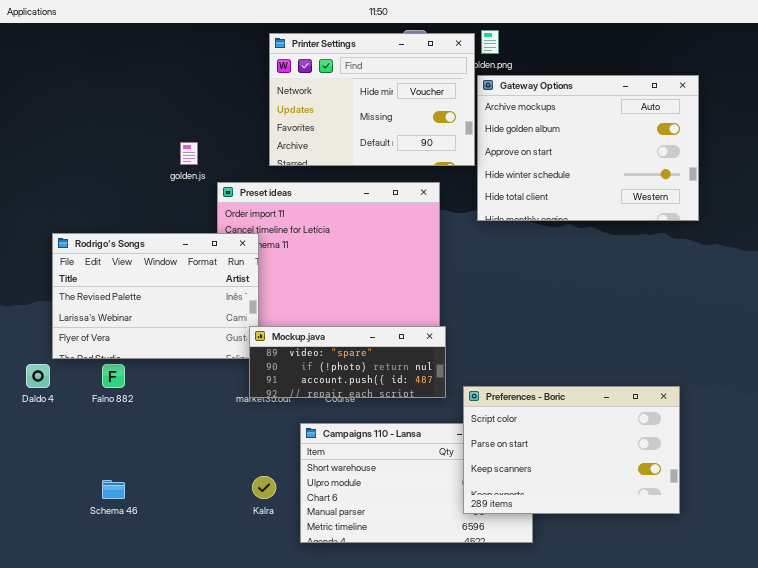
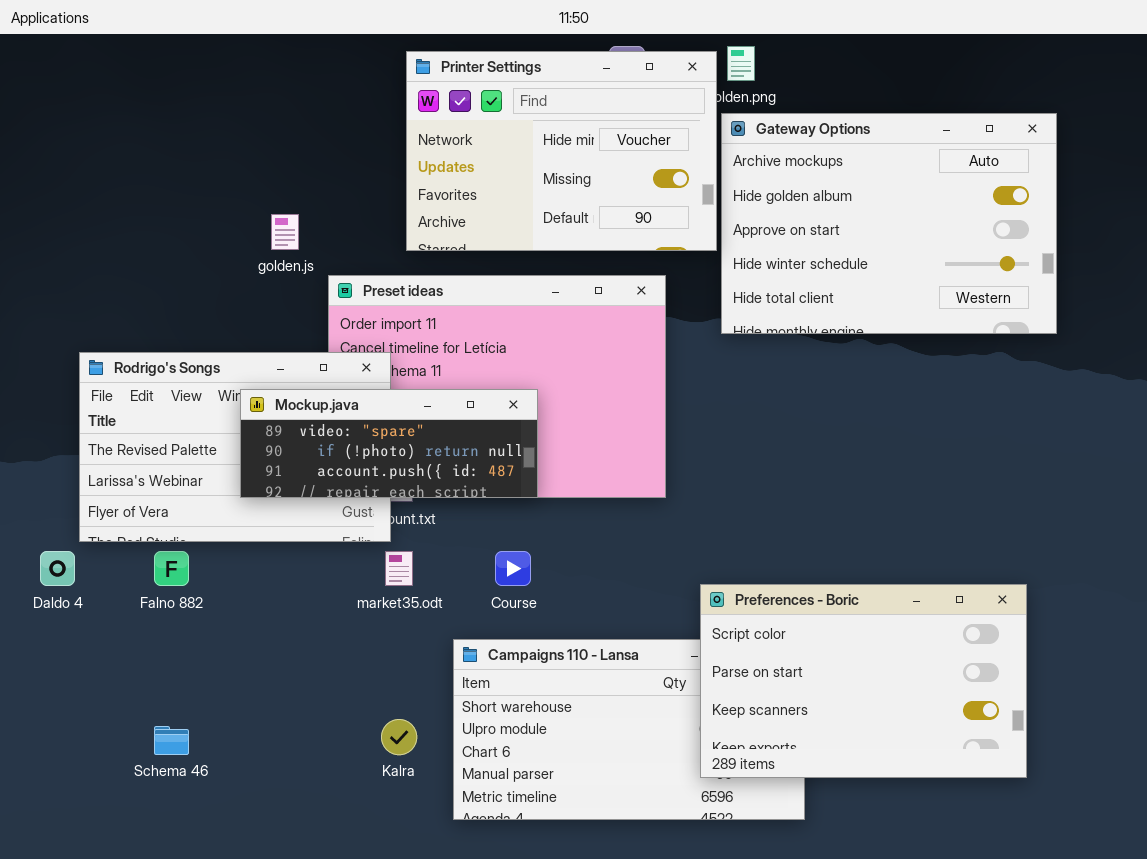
Mockup.java: [249,326,446,398] -> [240,389,538,498], moved

